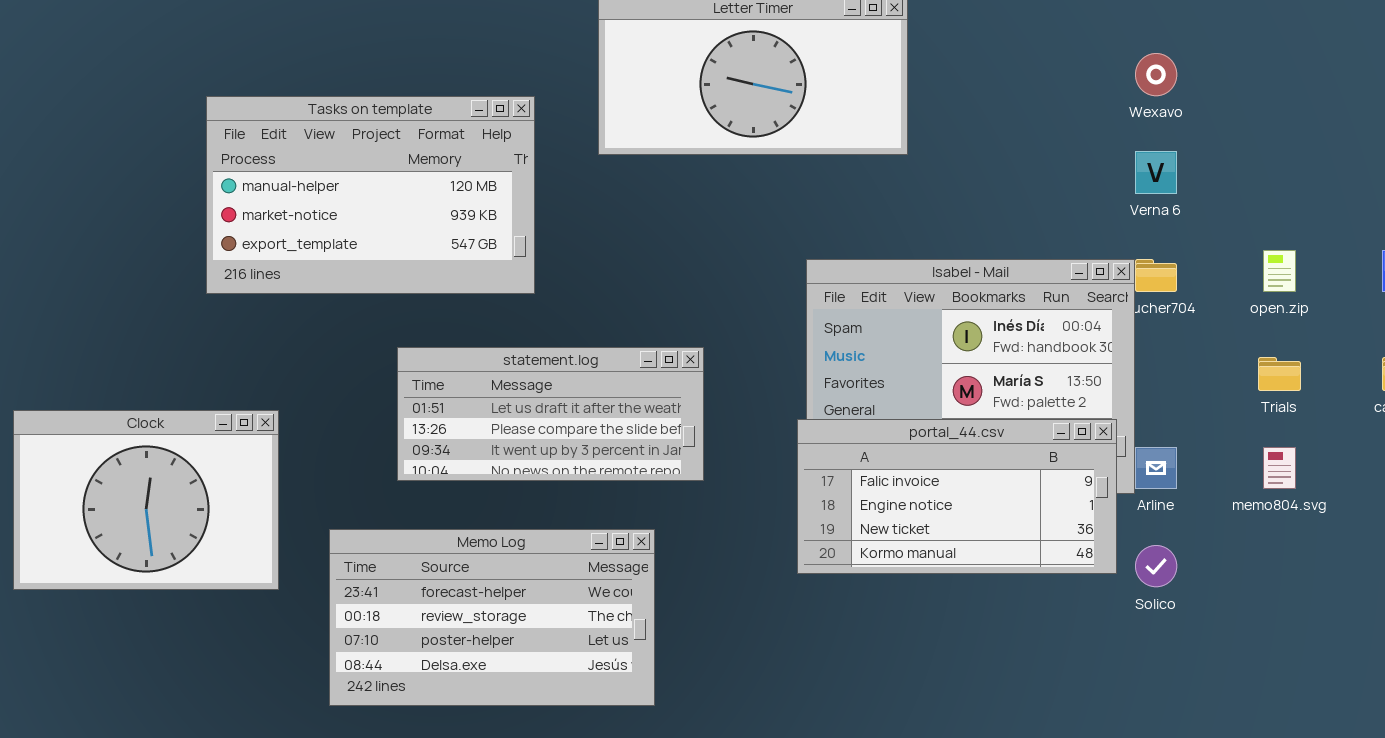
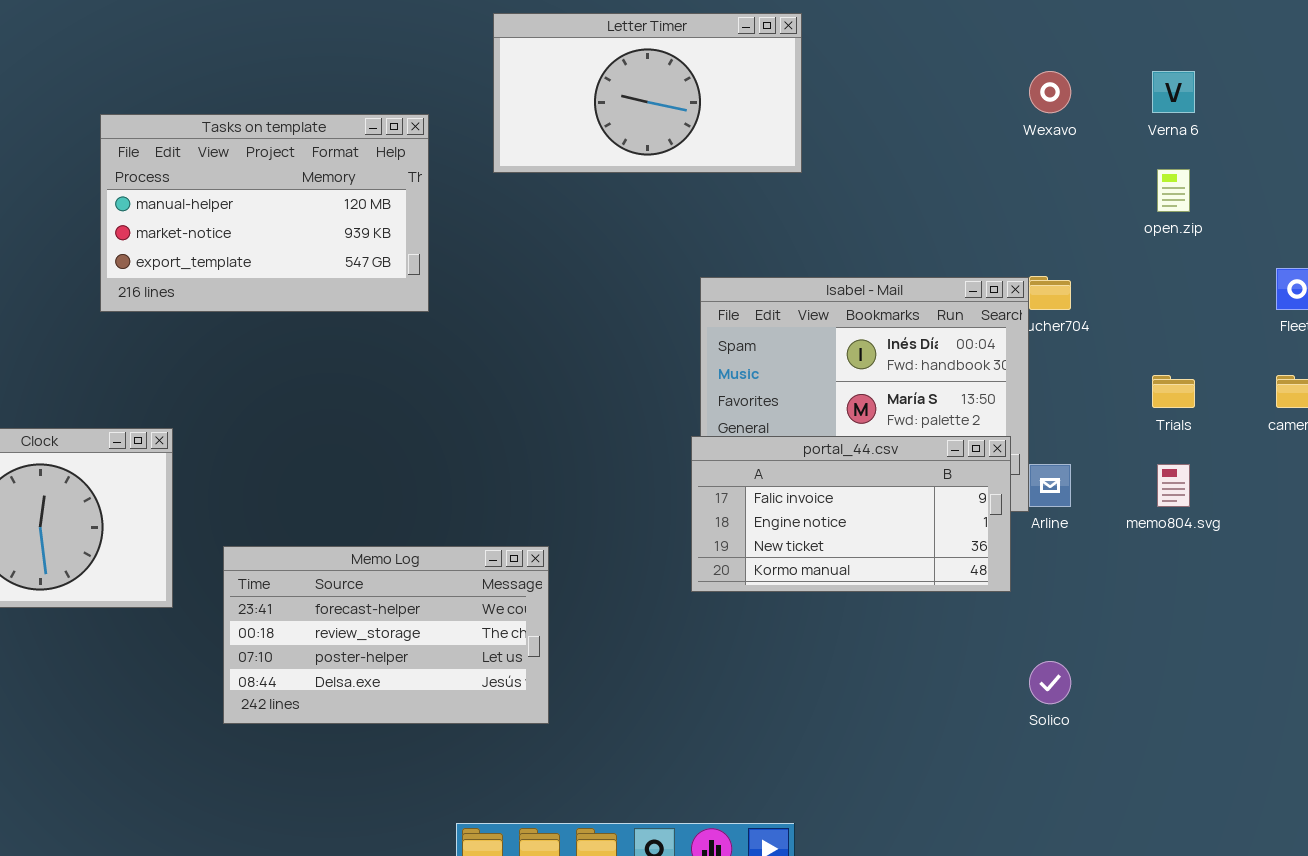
Verna 6: [1135,151,1177,194] -> [1152,71,1195,113], moved
open.zip: [1263,250,1296,292] -> [1157,169,1190,212], moved
statement.log: [397,347,704,481] -> none, closed
Solico: [1135,545,1177,587] -> [1029,661,1071,704], moved

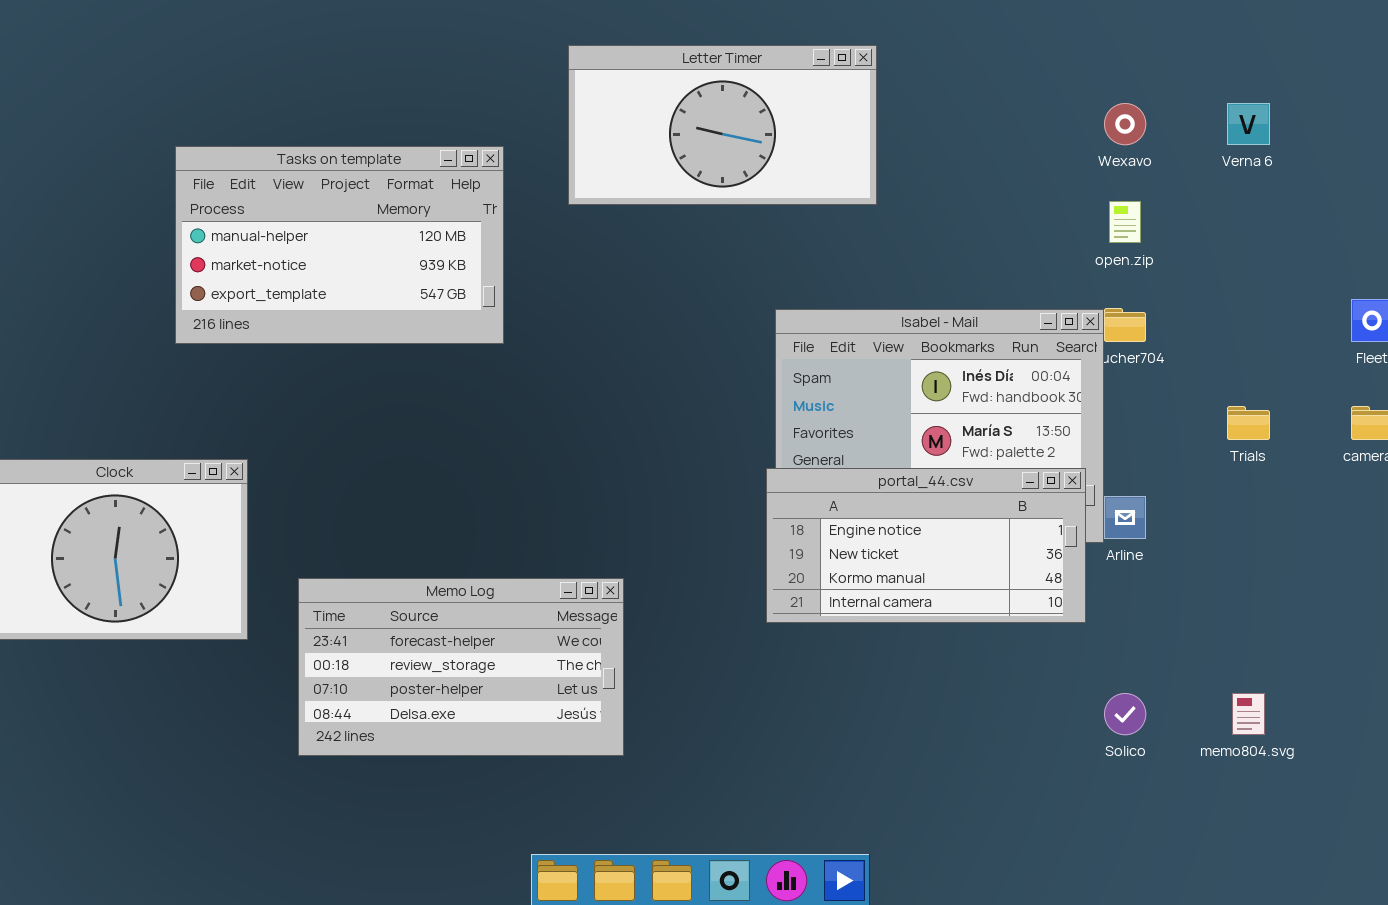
open.zip: [1157,169,1190,212] -> [1109,201,1141,243], moved
portal_44.csv: [691,436,1011,592] -> [766,468,1086,623], scrolled down 1 row
memo804.svg: [1157,464,1190,507] -> [1232,693,1265,735], moved

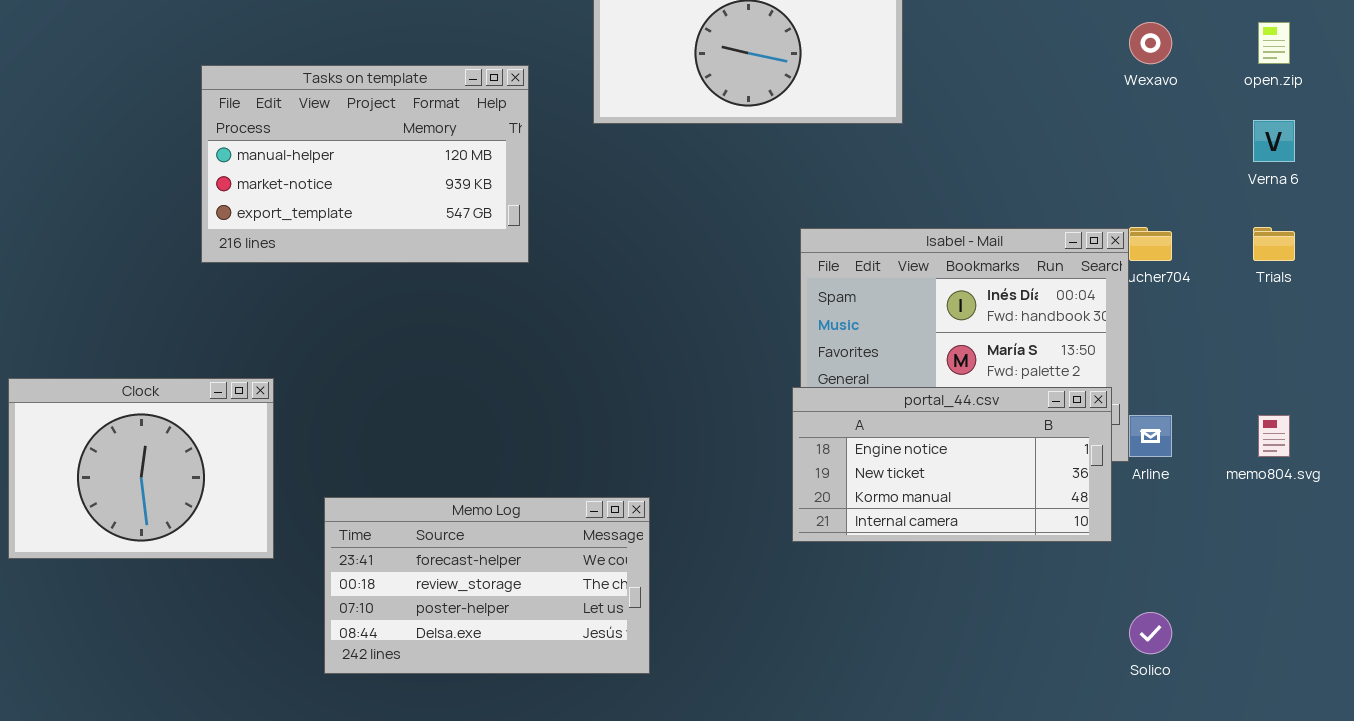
Verna 6: [1227,103,1270,145] -> [1253,120,1295,162], moved
open.zip: [1109,201,1141,243] -> [1258,22,1290,64], moved
Trials: [1227,406,1270,440] -> [1253,227,1295,261], moved
memo804.svg: [1232,693,1265,735] -> [1258,415,1290,457], moved

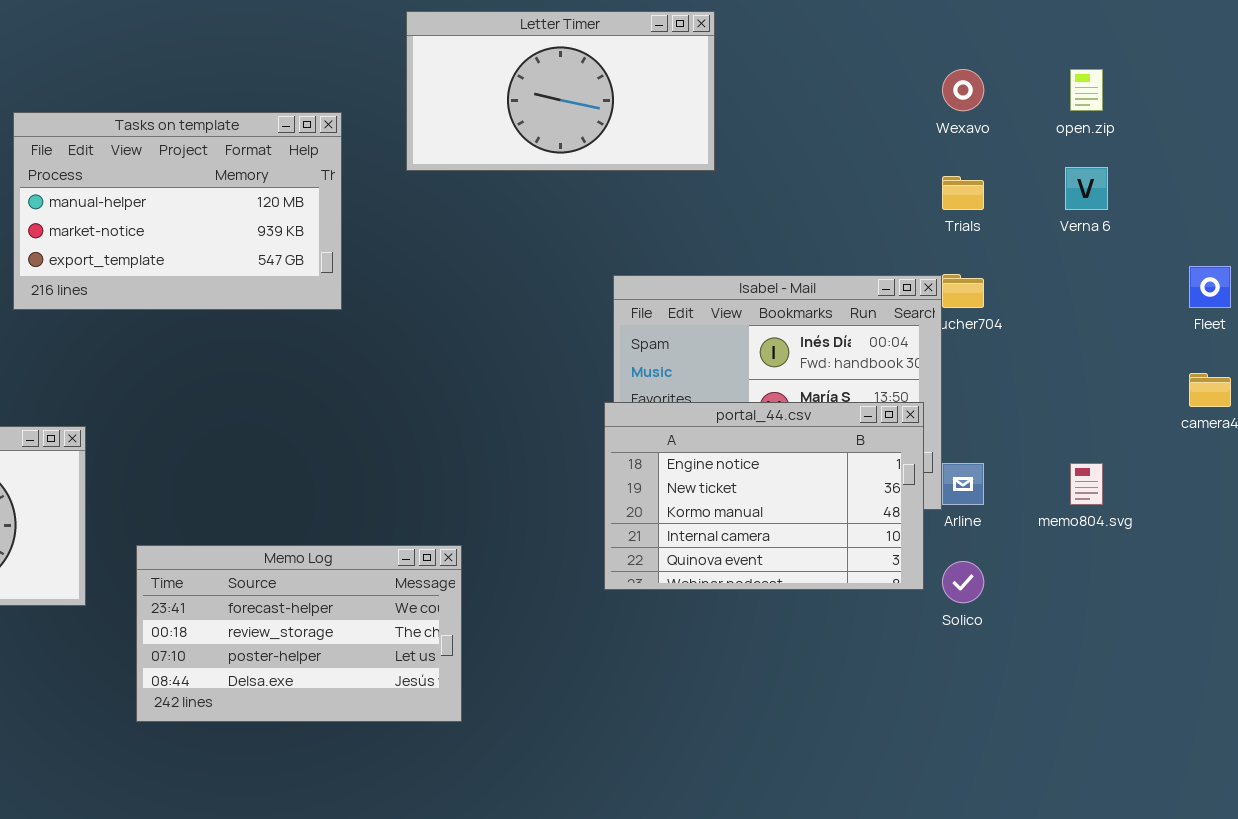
Trials: [1253,227,1295,261] -> [942,176,984,210], moved
portal_44.csv: [792,387,1112,542] -> [604,402,924,590], resized
Solico: [1129,612,1172,654] -> [942,561,984,603], moved

